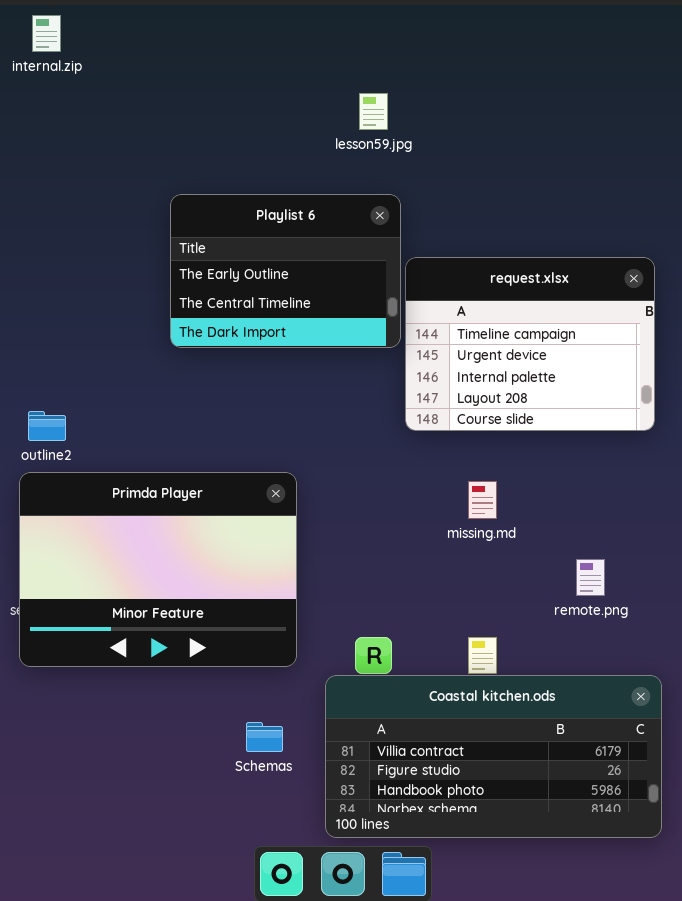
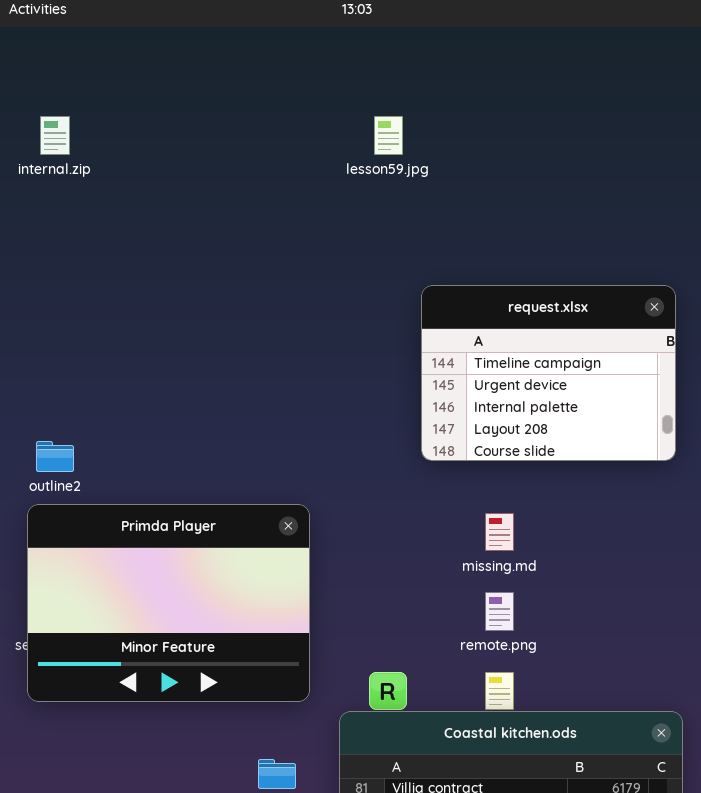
internal.zip: [32,15,61,52] -> [40,116,70,155], moved
Playlist 6: [170,194,401,348] -> none, closed
remote.png: [576,559,605,596] -> [485,592,514,631], moved

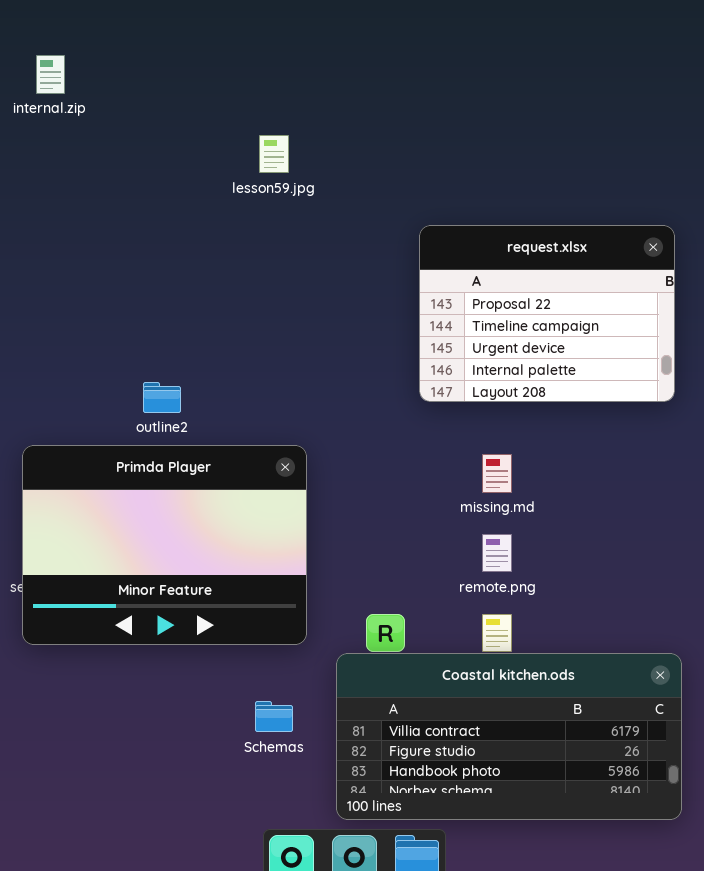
lesson59.jpg: [374,116,403,155] -> [259,135,289,173], moved
request.xlsx: [421,285,676,461] -> [419,225,675,402], scrolled up 1 row
outline2: [36,441,74,472] -> [143,382,181,413], moved

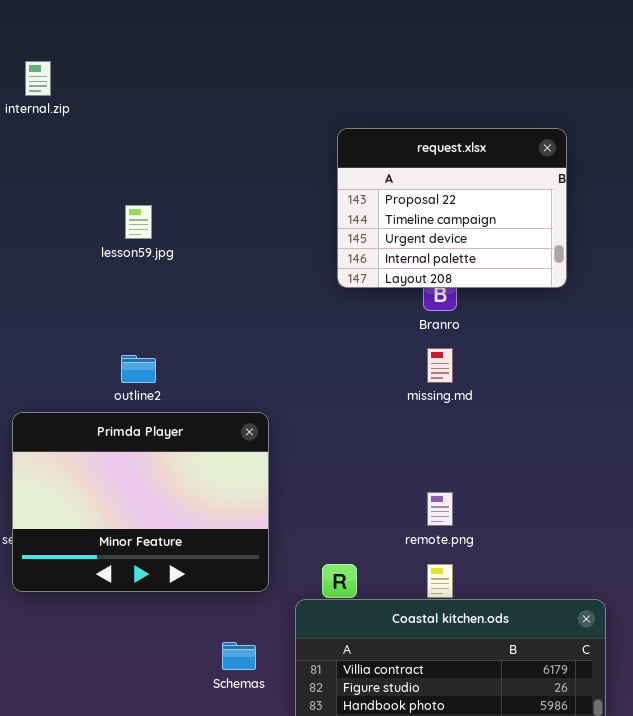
lesson59.jpg: [259,135,289,173] -> [125,205,152,239], moved
request.xlsx: [419,225,675,402] -> [337,128,567,288], moved
missing.md: [482,454,512,493] -> [427,348,453,383], moved

